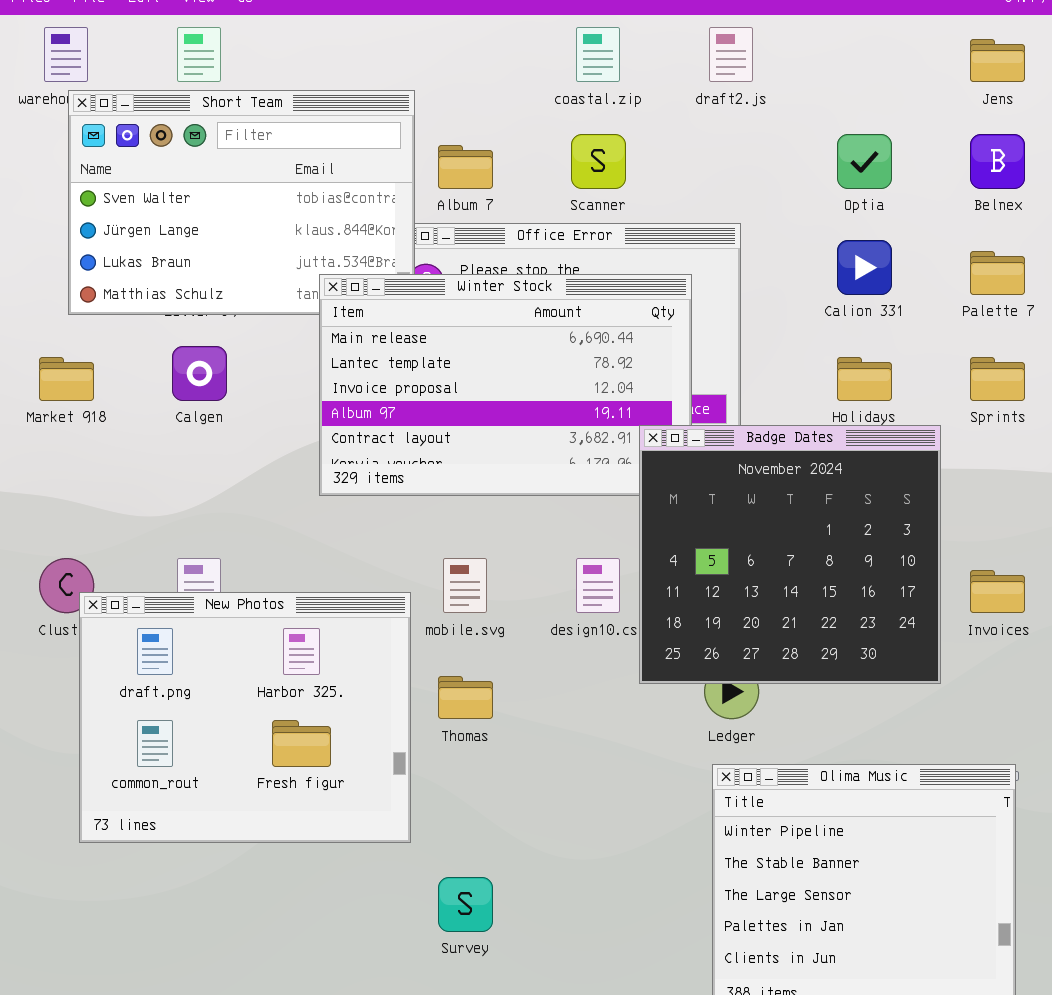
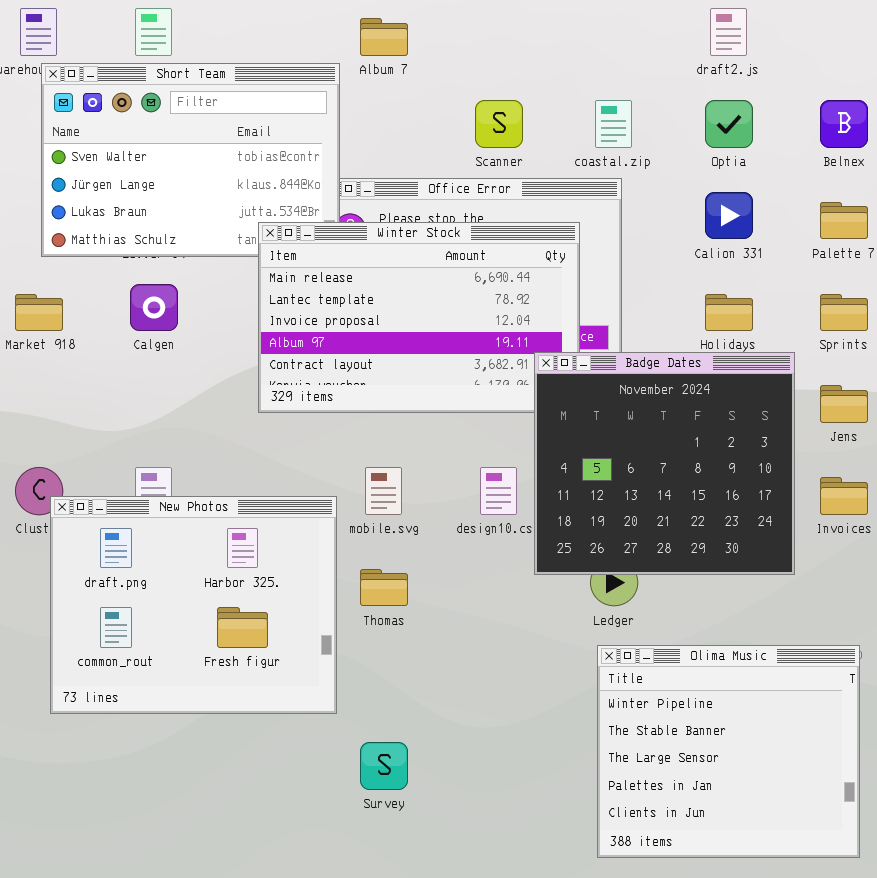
coastal.zip: [576,27,620,82] -> [595,100,632,148], moved
draft2.js: [709,27,753,82] -> [710,8,747,56], moved
Jens: [970,39,1025,82] -> [820,385,868,423], moved
Album 7: [438,145,493,189] -> [360,18,408,56], moved

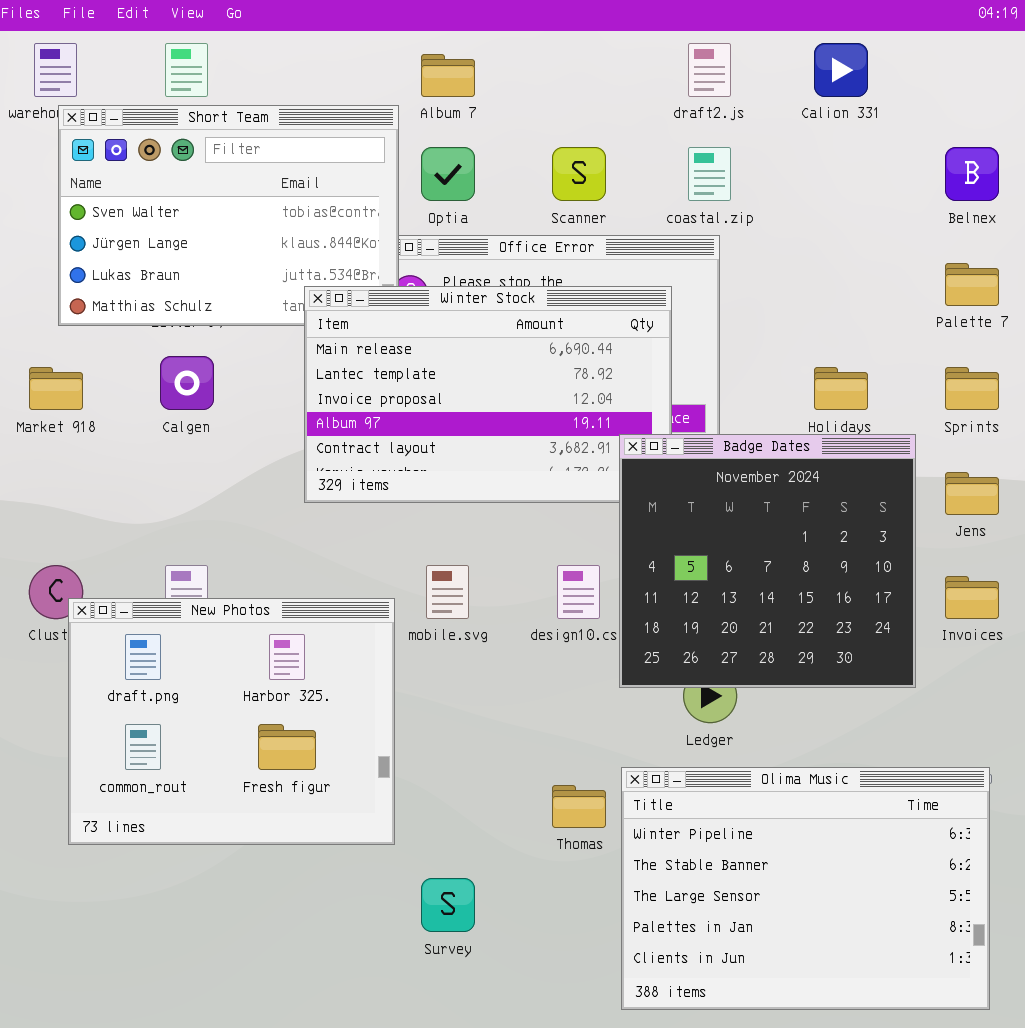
draft2.js: [710,8,747,56] -> [688,43,731,97], moved
Optia: [705,100,753,148] -> [421,147,475,201], moved
Calion 331: [705,192,753,239] -> [814,43,868,97], moved
Thomas: [360,569,408,606] -> [552,785,606,828], moved
Olima Music: [597,645,860,858] -> [621,767,990,1010], resized

